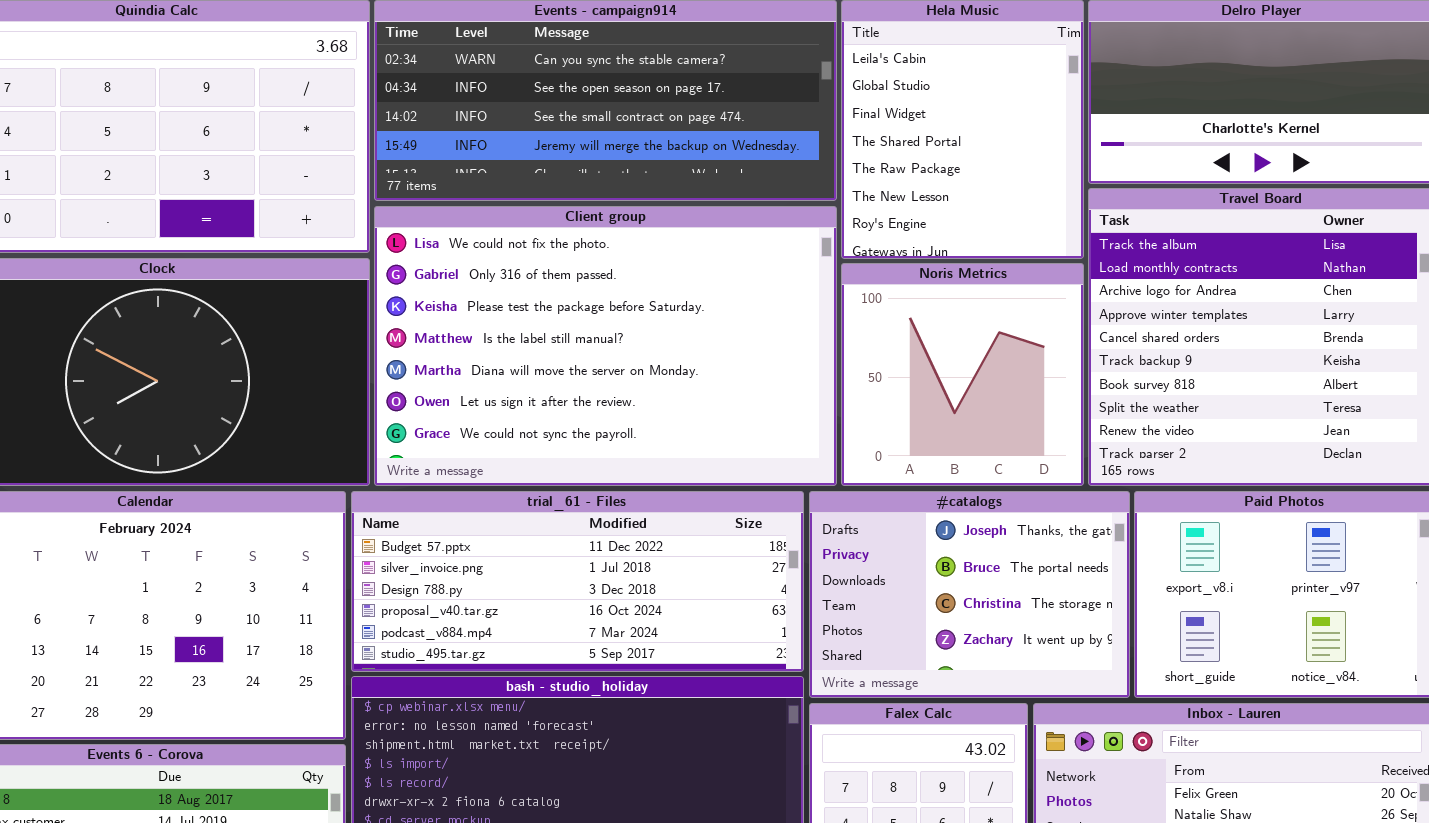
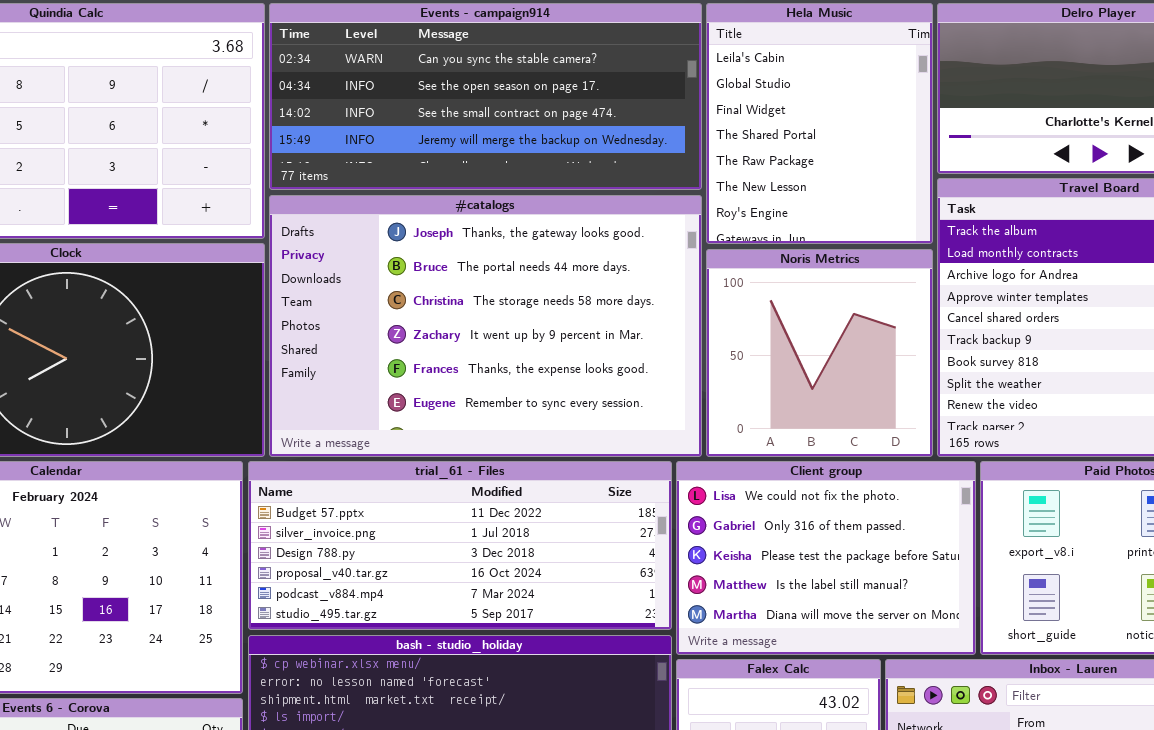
Client group: [374,206,837,486] -> [676,461,976,655], moved, resized
#catalogs: [809,491,1130,698] -> [269,195,702,457], moved, resized

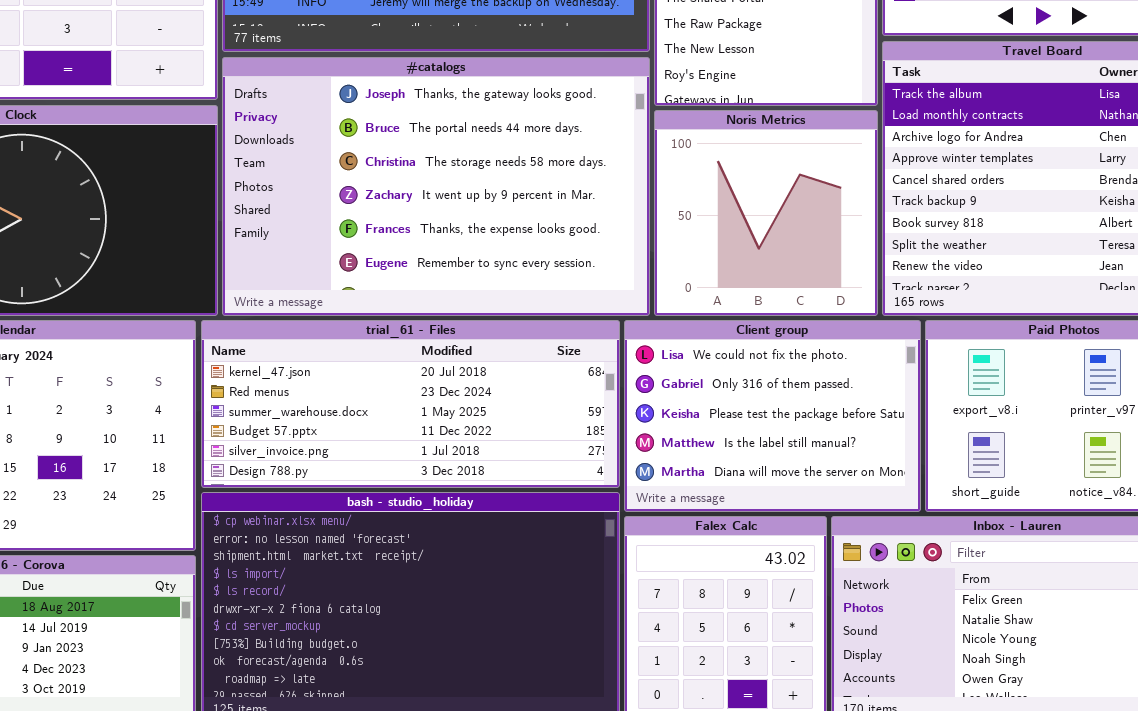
trial_61 - Files: [248,461,672,630] -> [201,320,620,488], scrolled up 3 rows

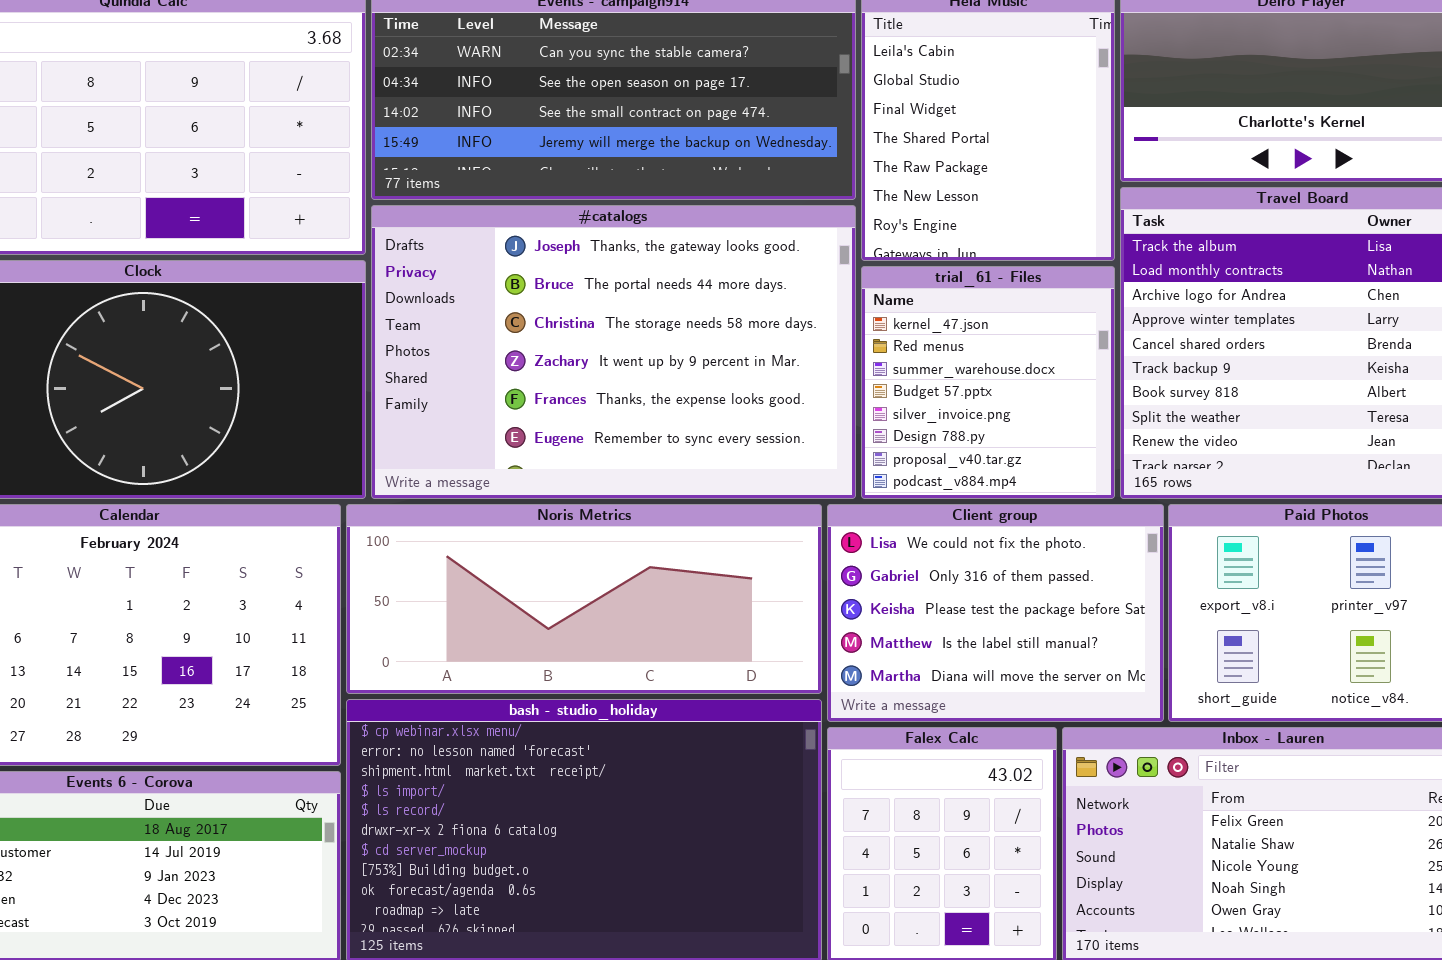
Noris Metrics: [654,110,878,316] -> [346,504,822,694], moved, resized
trial_61 - Files: [201,320,620,488] -> [861,266,1115,499], moved, resized

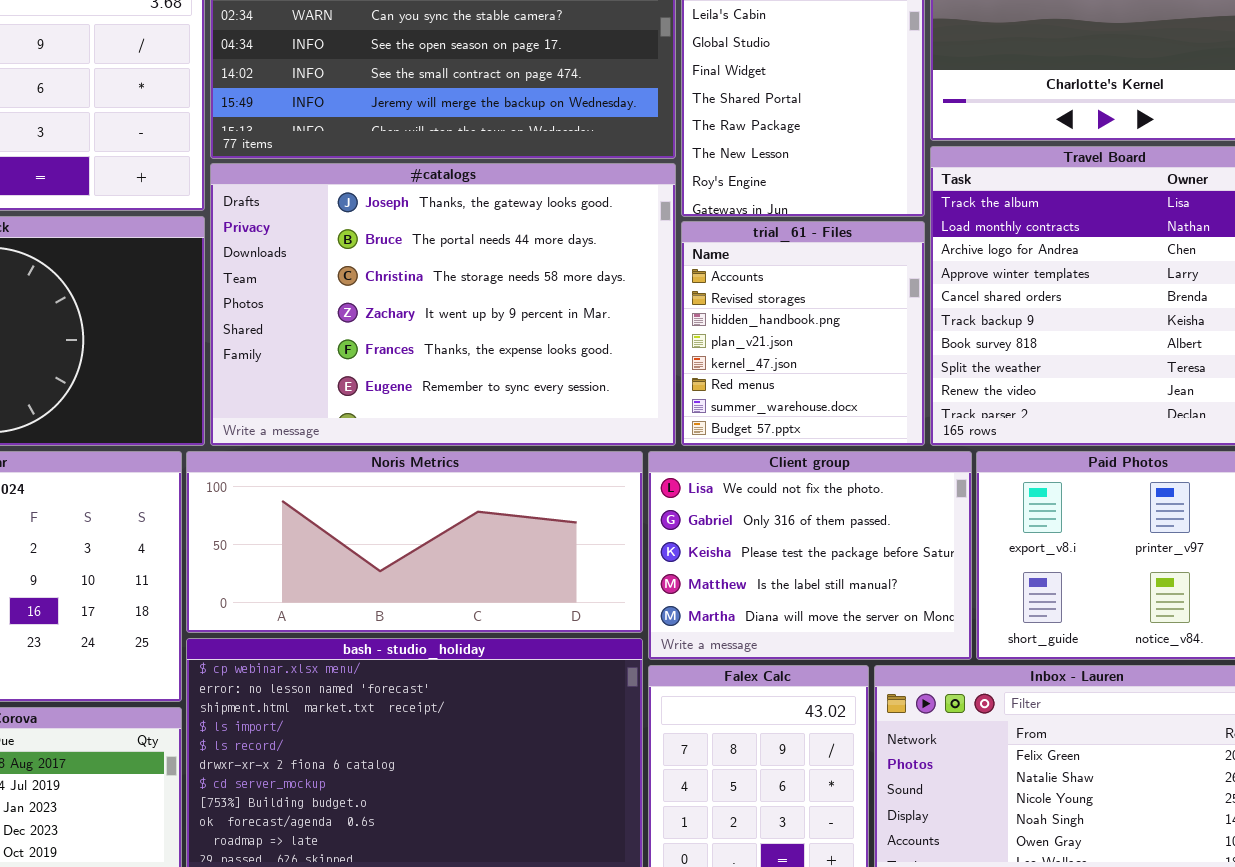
trial_61 - Files: [861,266,1115,499] -> [681,221,925,446], scrolled up 4 rows

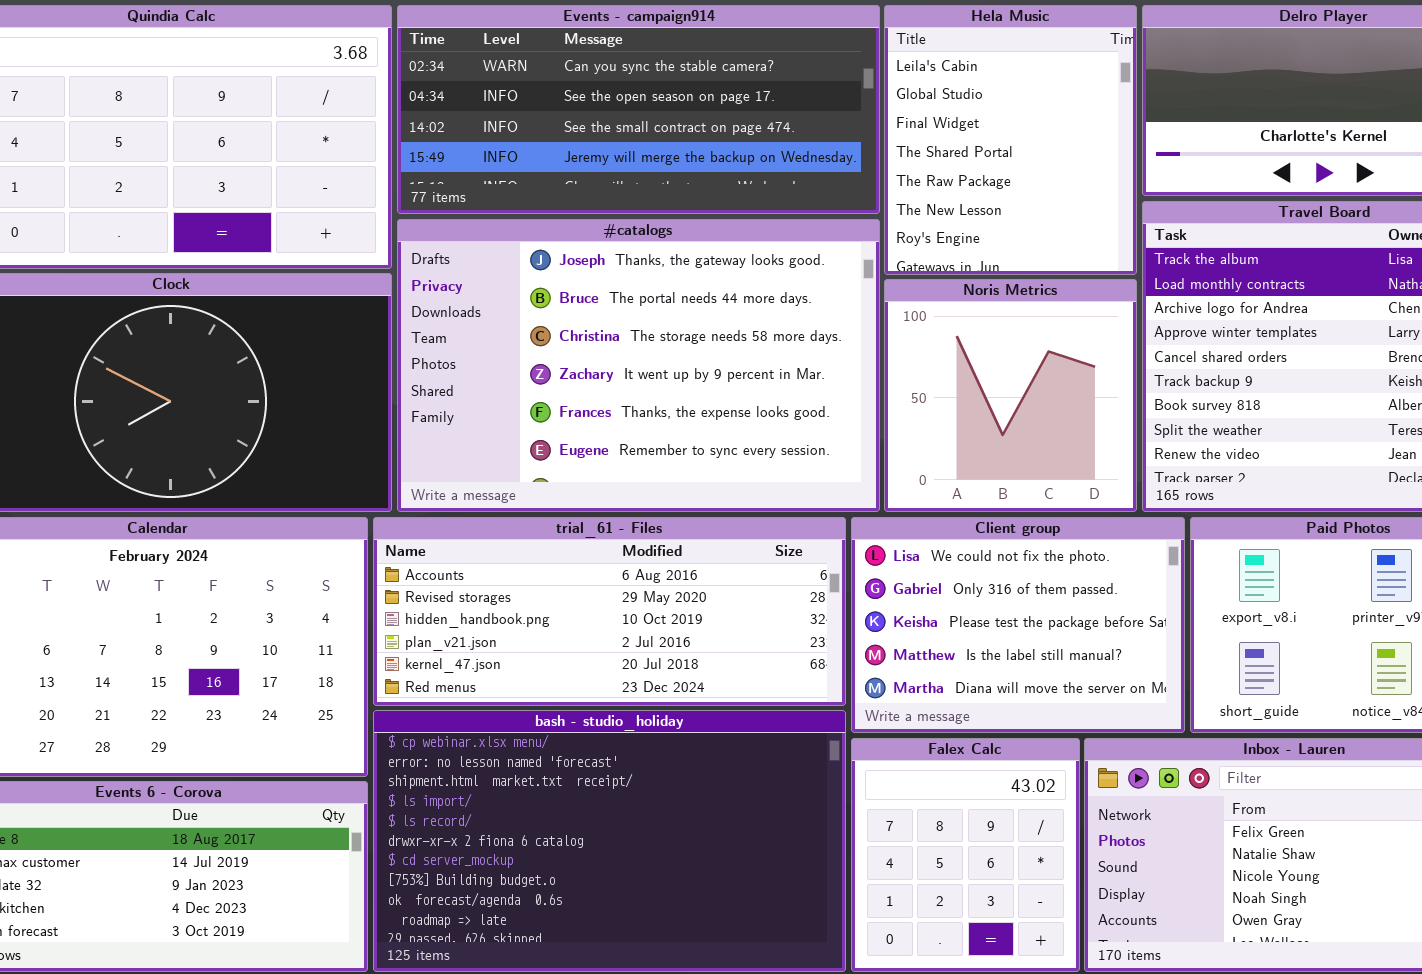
trial_61 - Files: [681,221,925,446] -> [373,517,846,706], moved, resized
Noris Metrics: [186,451,643,633] -> [884,279,1137,512], moved, resized

